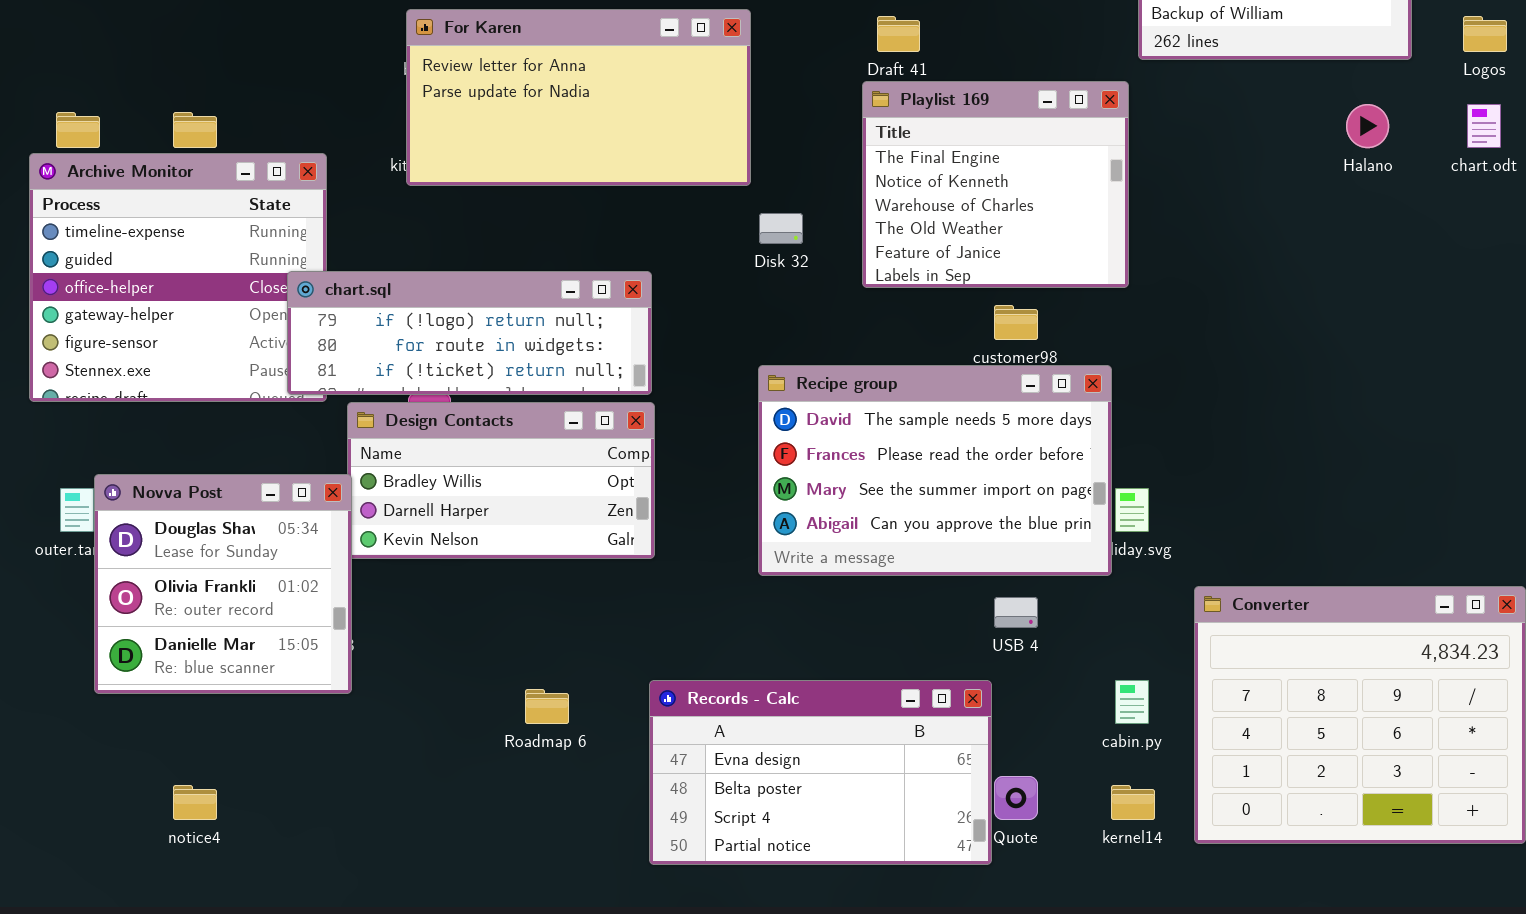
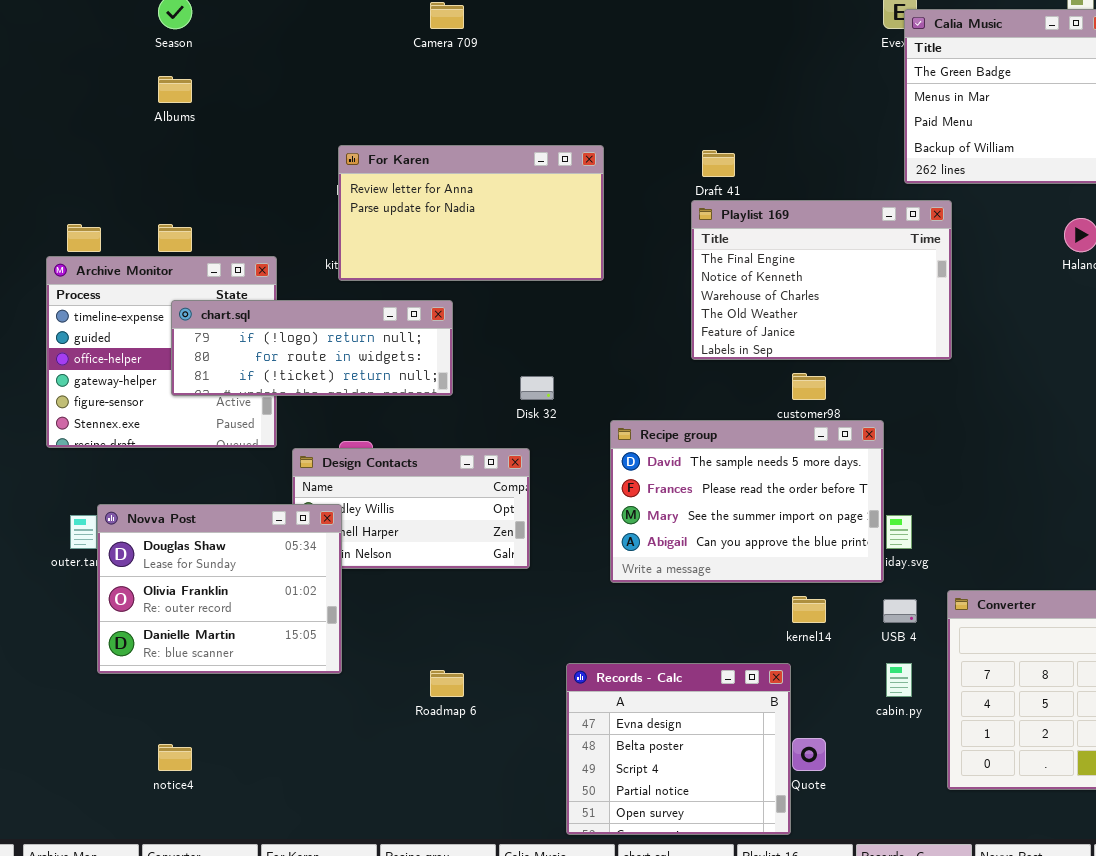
Playlist 169: [862,81,1129,288] -> [691,200,952,360], resized
Disk 32: [759,213,803,244] -> [520,376,554,400], moved
chart.sql: [287,271,652,395] -> [171,300,453,396], moved
Novva Post: [94,474,352,694] -> [97,504,342,674], resized
USB 4: [994,597,1038,628] -> [883,599,917,623], moved
Records - Calc: [649,680,992,865] -> [566,663,791,835], resized
kernel14: [1111,785,1155,820] -> [792,596,826,623], moved

